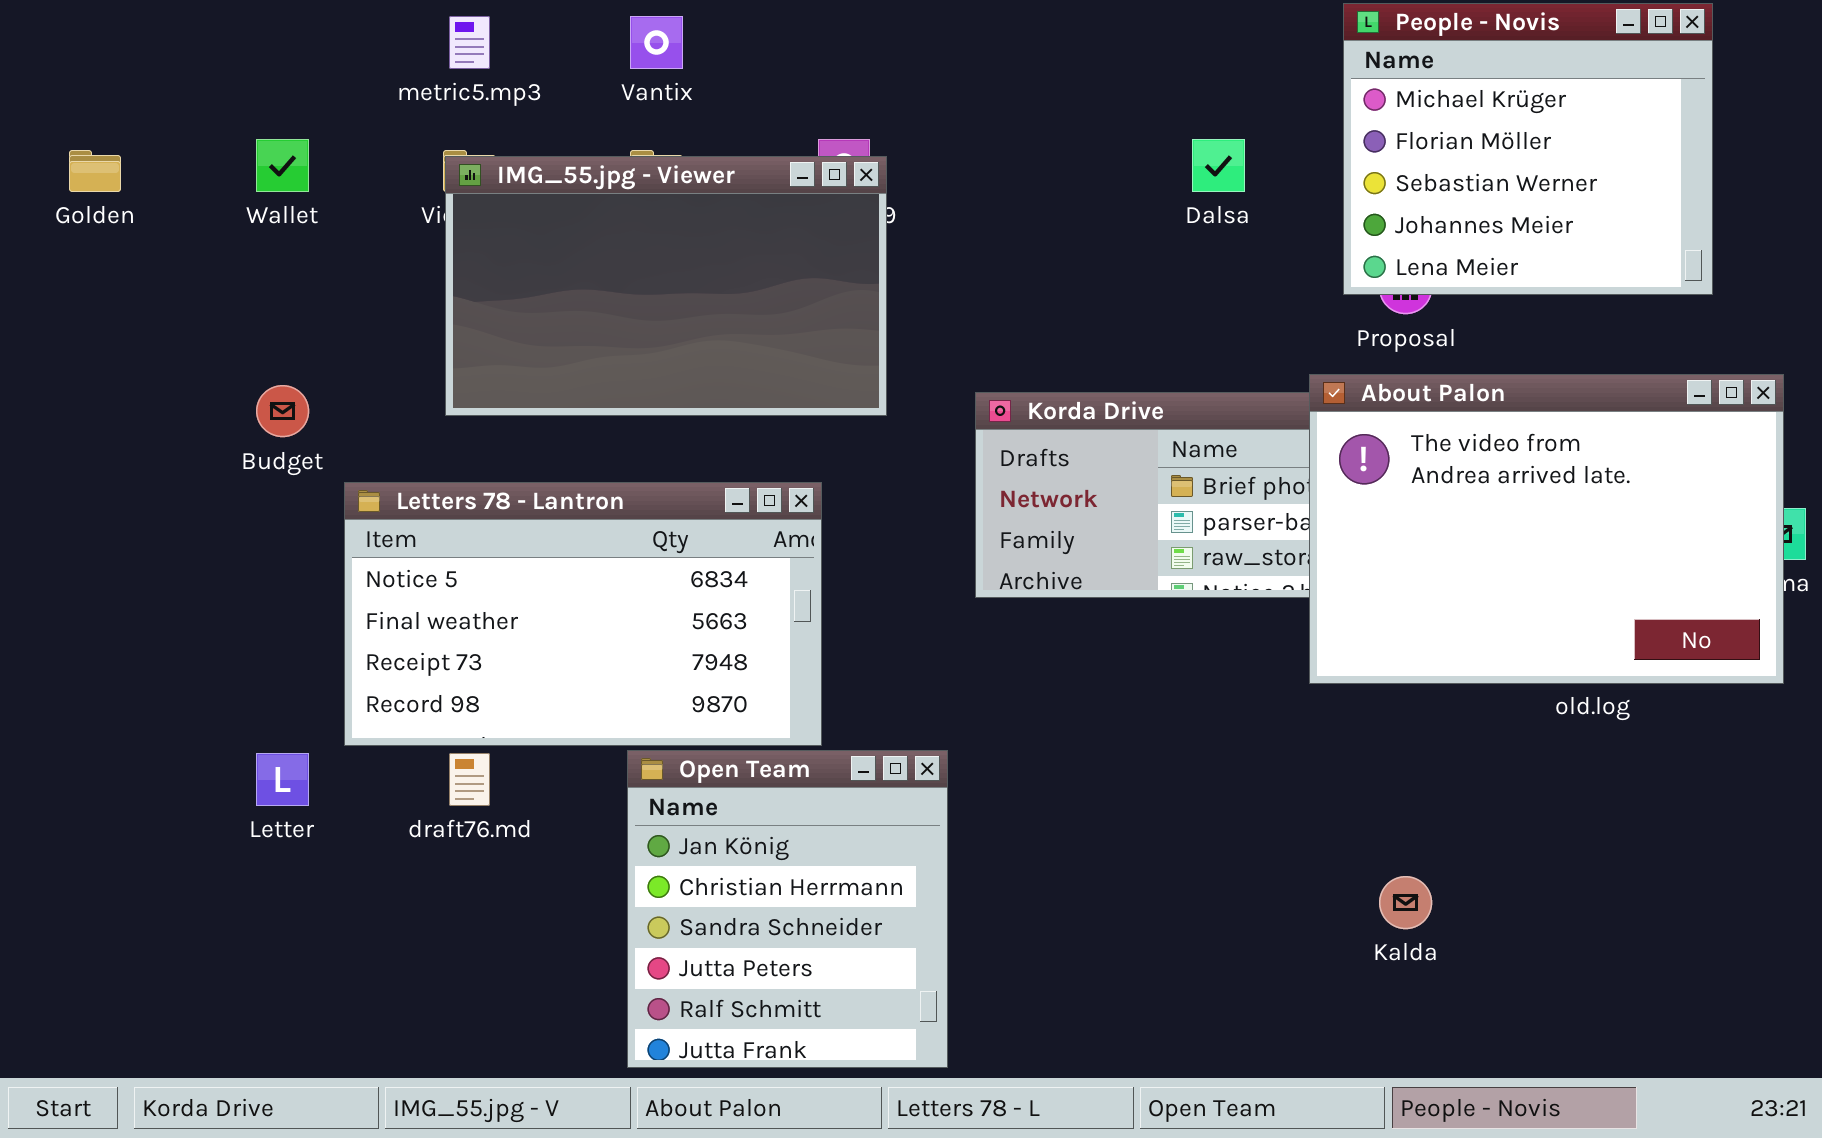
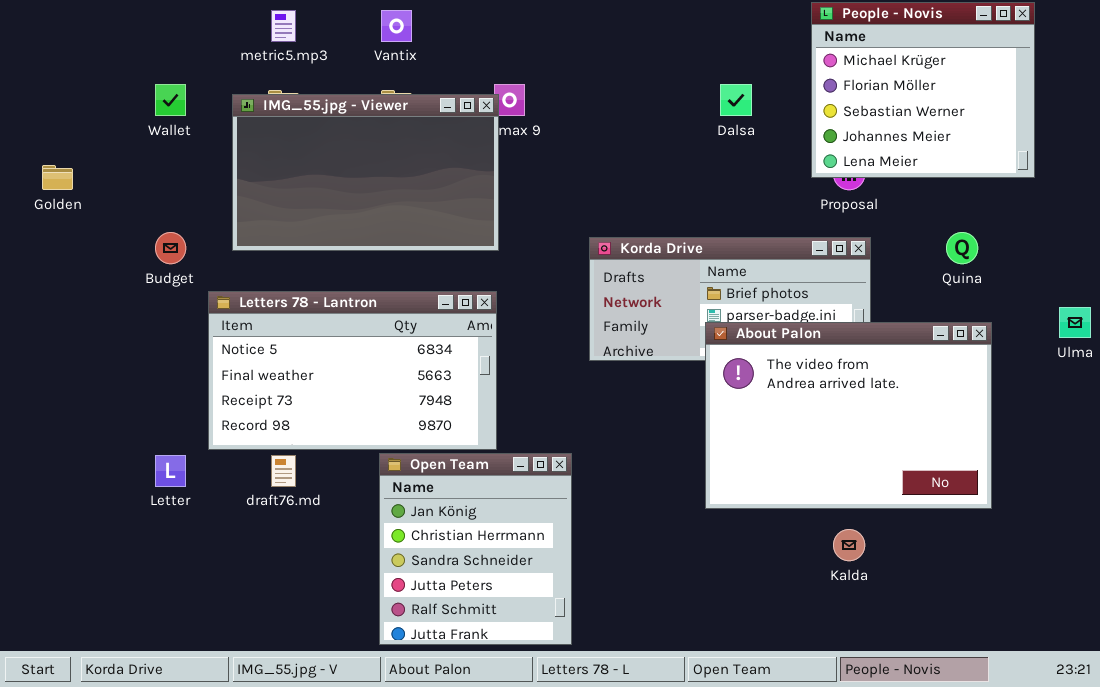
Golden: [69,150,121,192] -> [42,165,73,190], moved
IMG_55.jpg - Viewer: [445,156,887,416] -> [232,94,499,251], moved
About Palon: [1309,374,1784,684] -> [705,322,992,509], moved

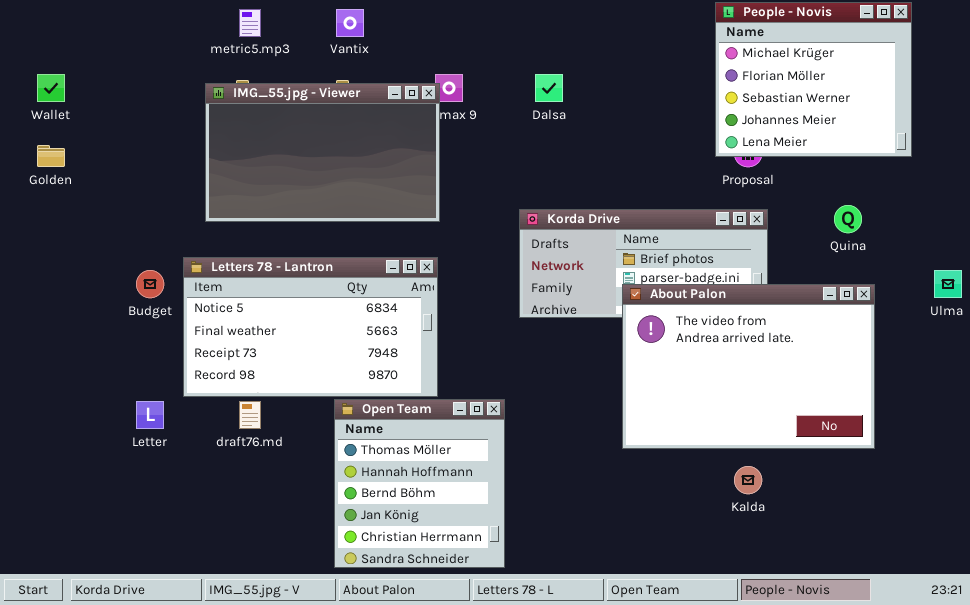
Wallet: [155,84,186,116] -> [37,74,65,102], moved
Dalsa: [720,84,752,116] -> [535,74,563,102], moved
Budget: [155,232,186,264] -> [136,270,164,298], moved
Open Team: [379,453,572,645] -> [334,399,505,568], scrolled up 3 rows

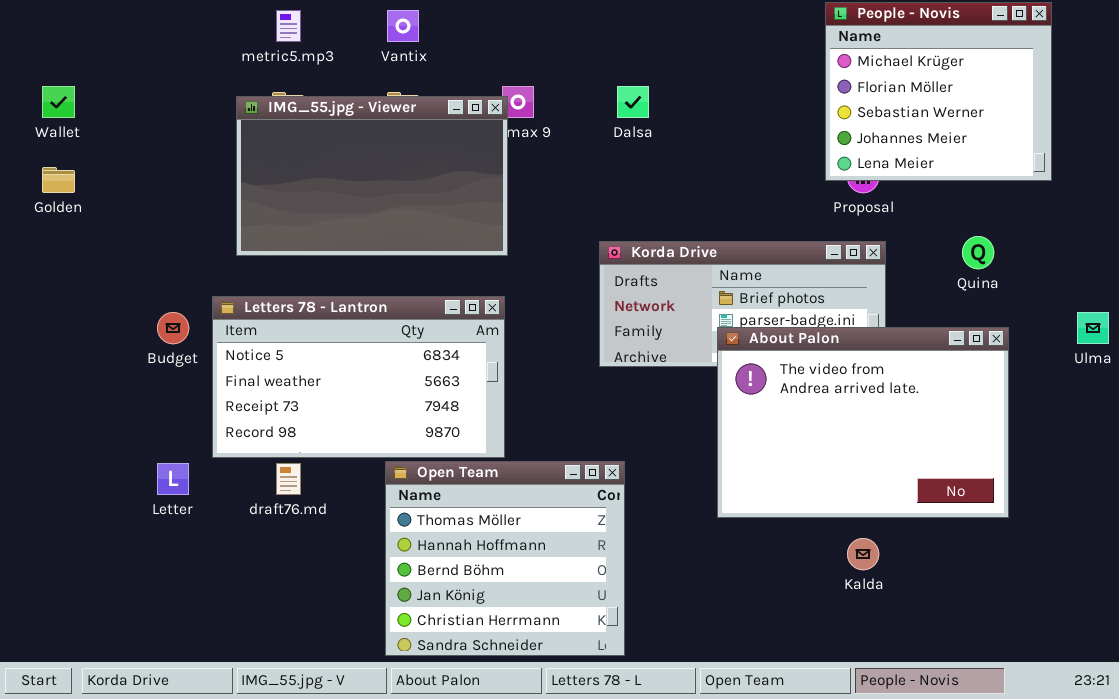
Open Team: [334,399,505,568] -> [385,461,625,656], resized

